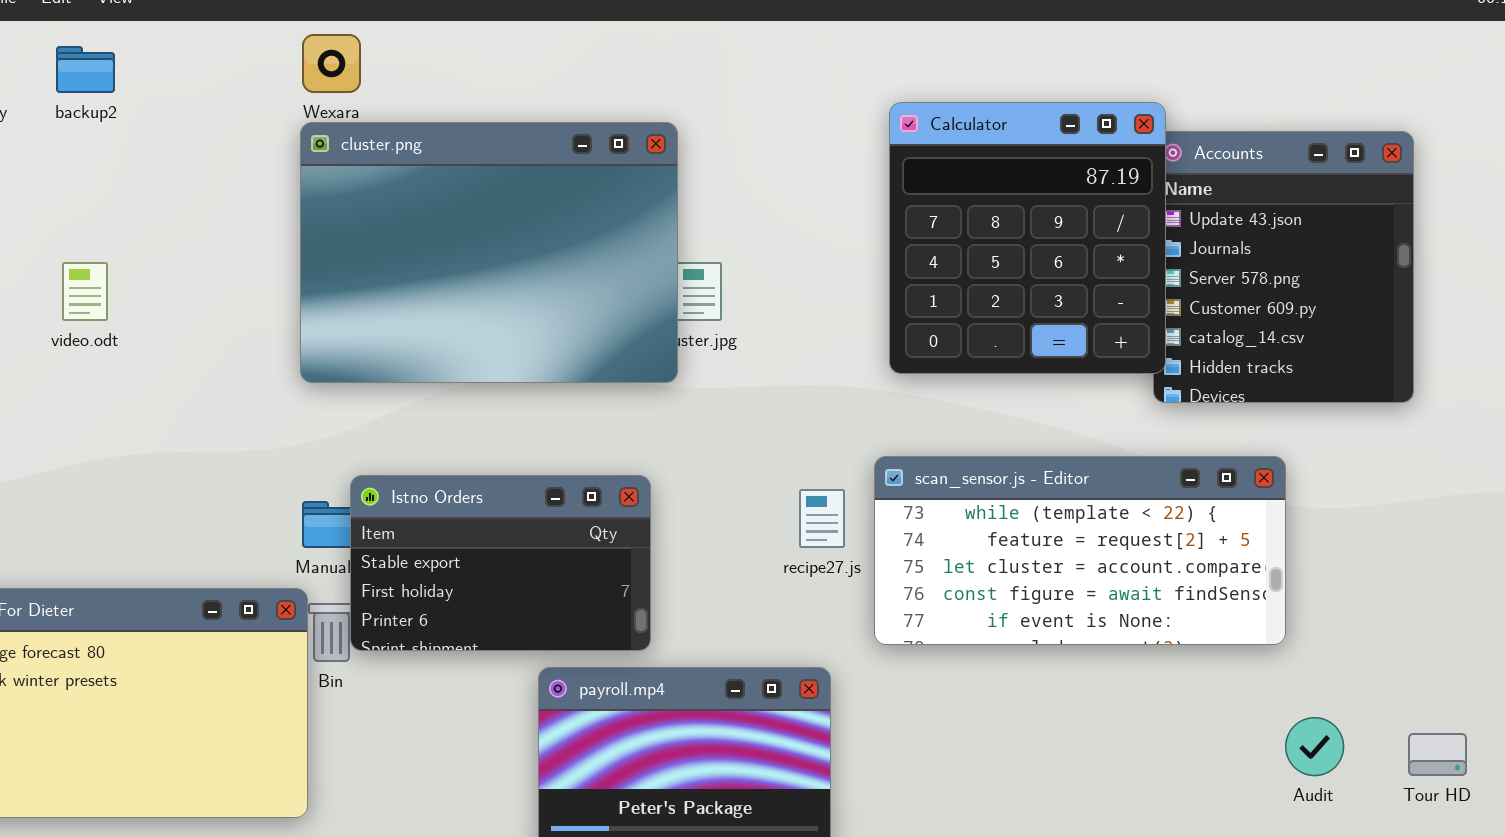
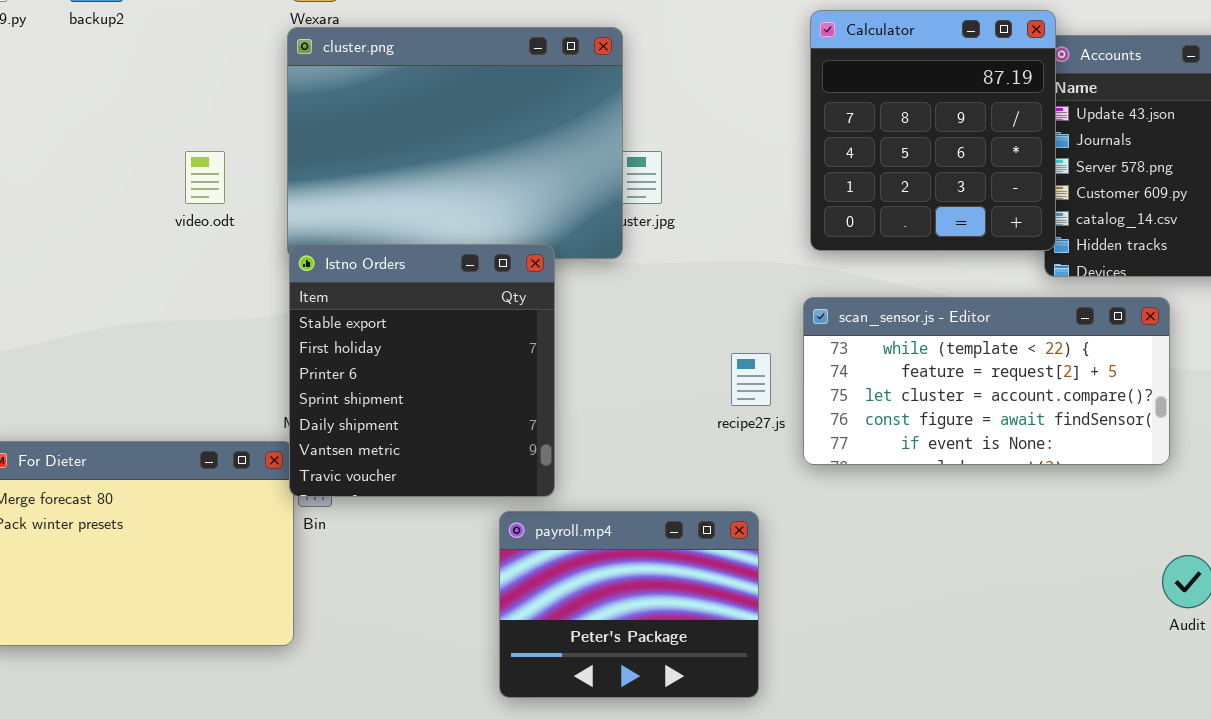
video.odt: [62,262,108,321] -> [185,151,225,204], moved
scan_sensor.js - Editor: [874,456,1286,645] -> [803,297,1170,465], moved
Istno Orders: [350,475,651,651] -> [289,244,555,497], moved, resized

